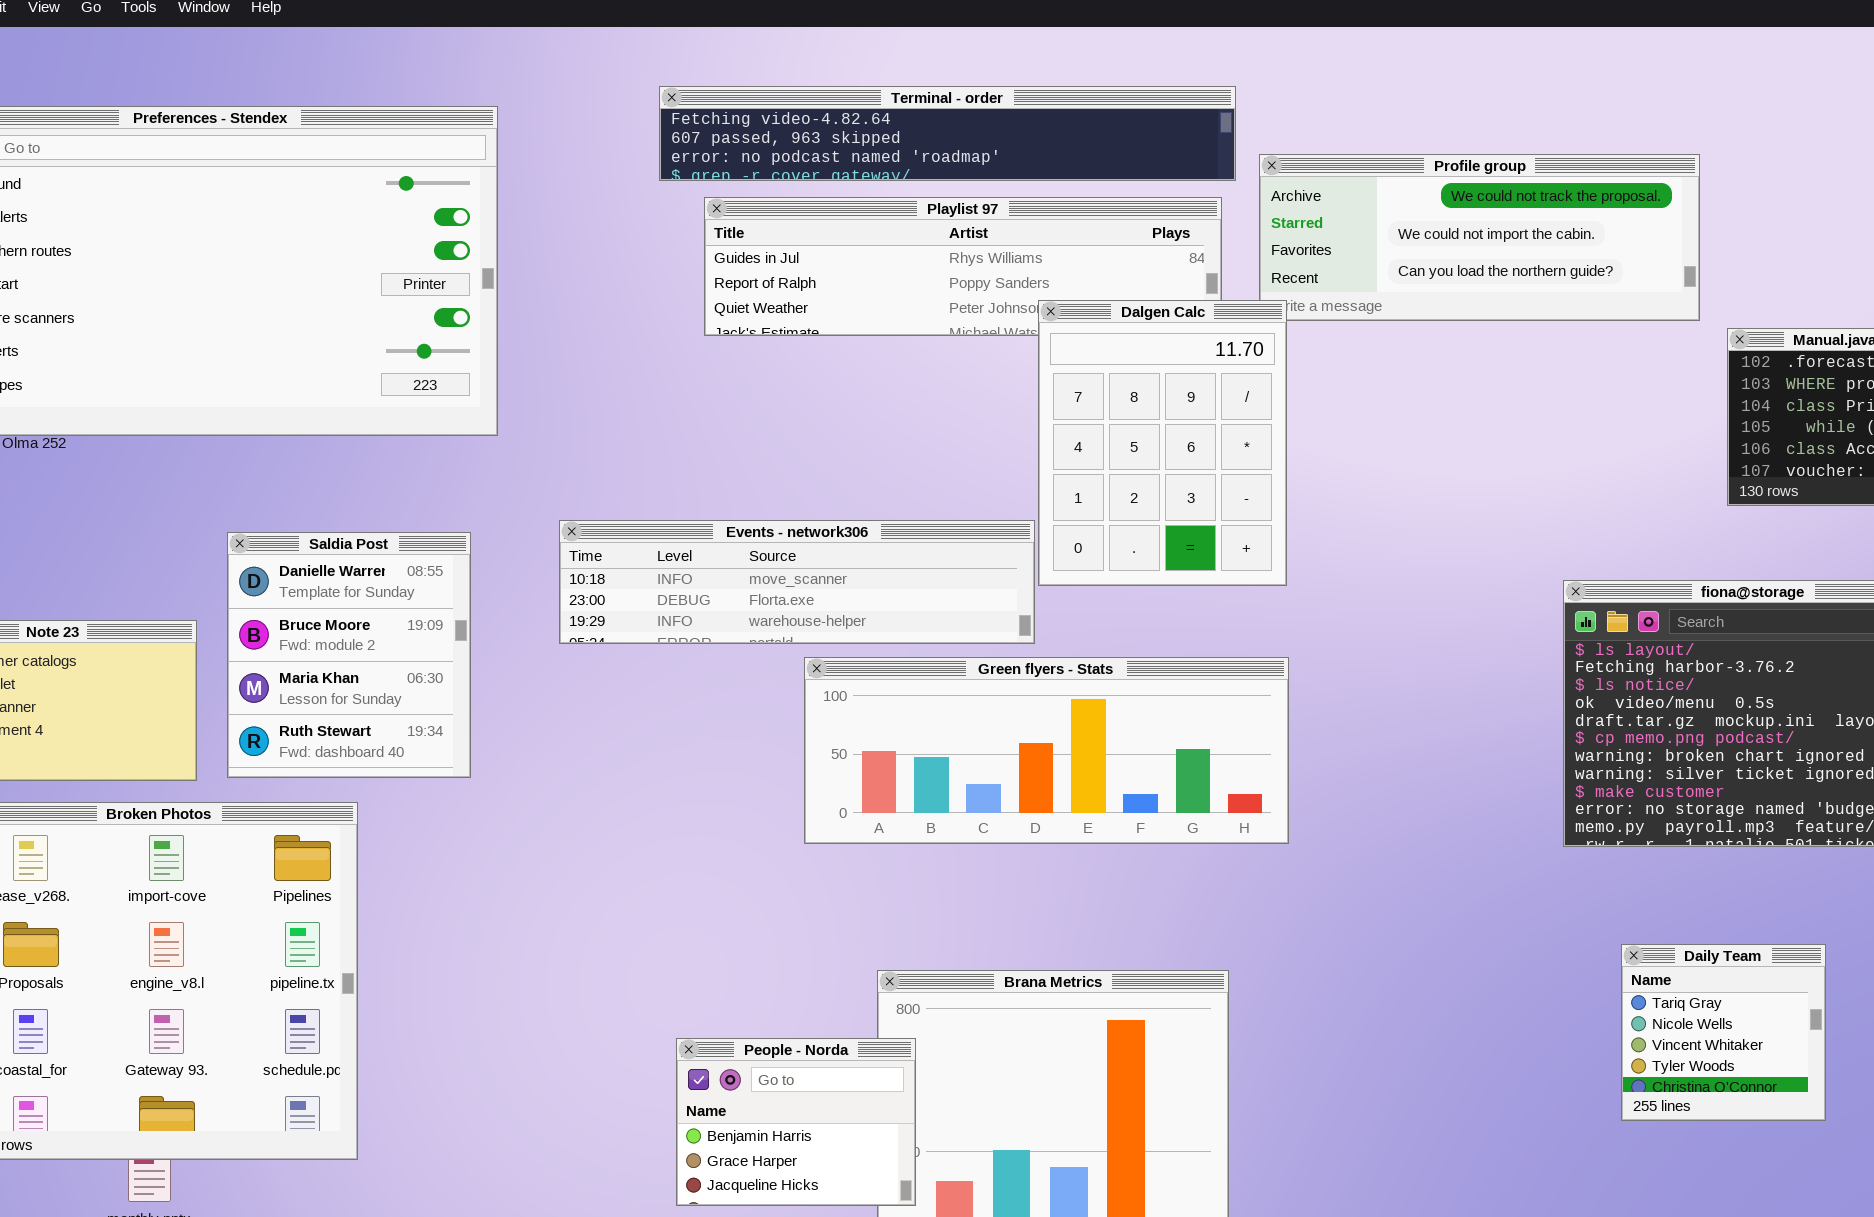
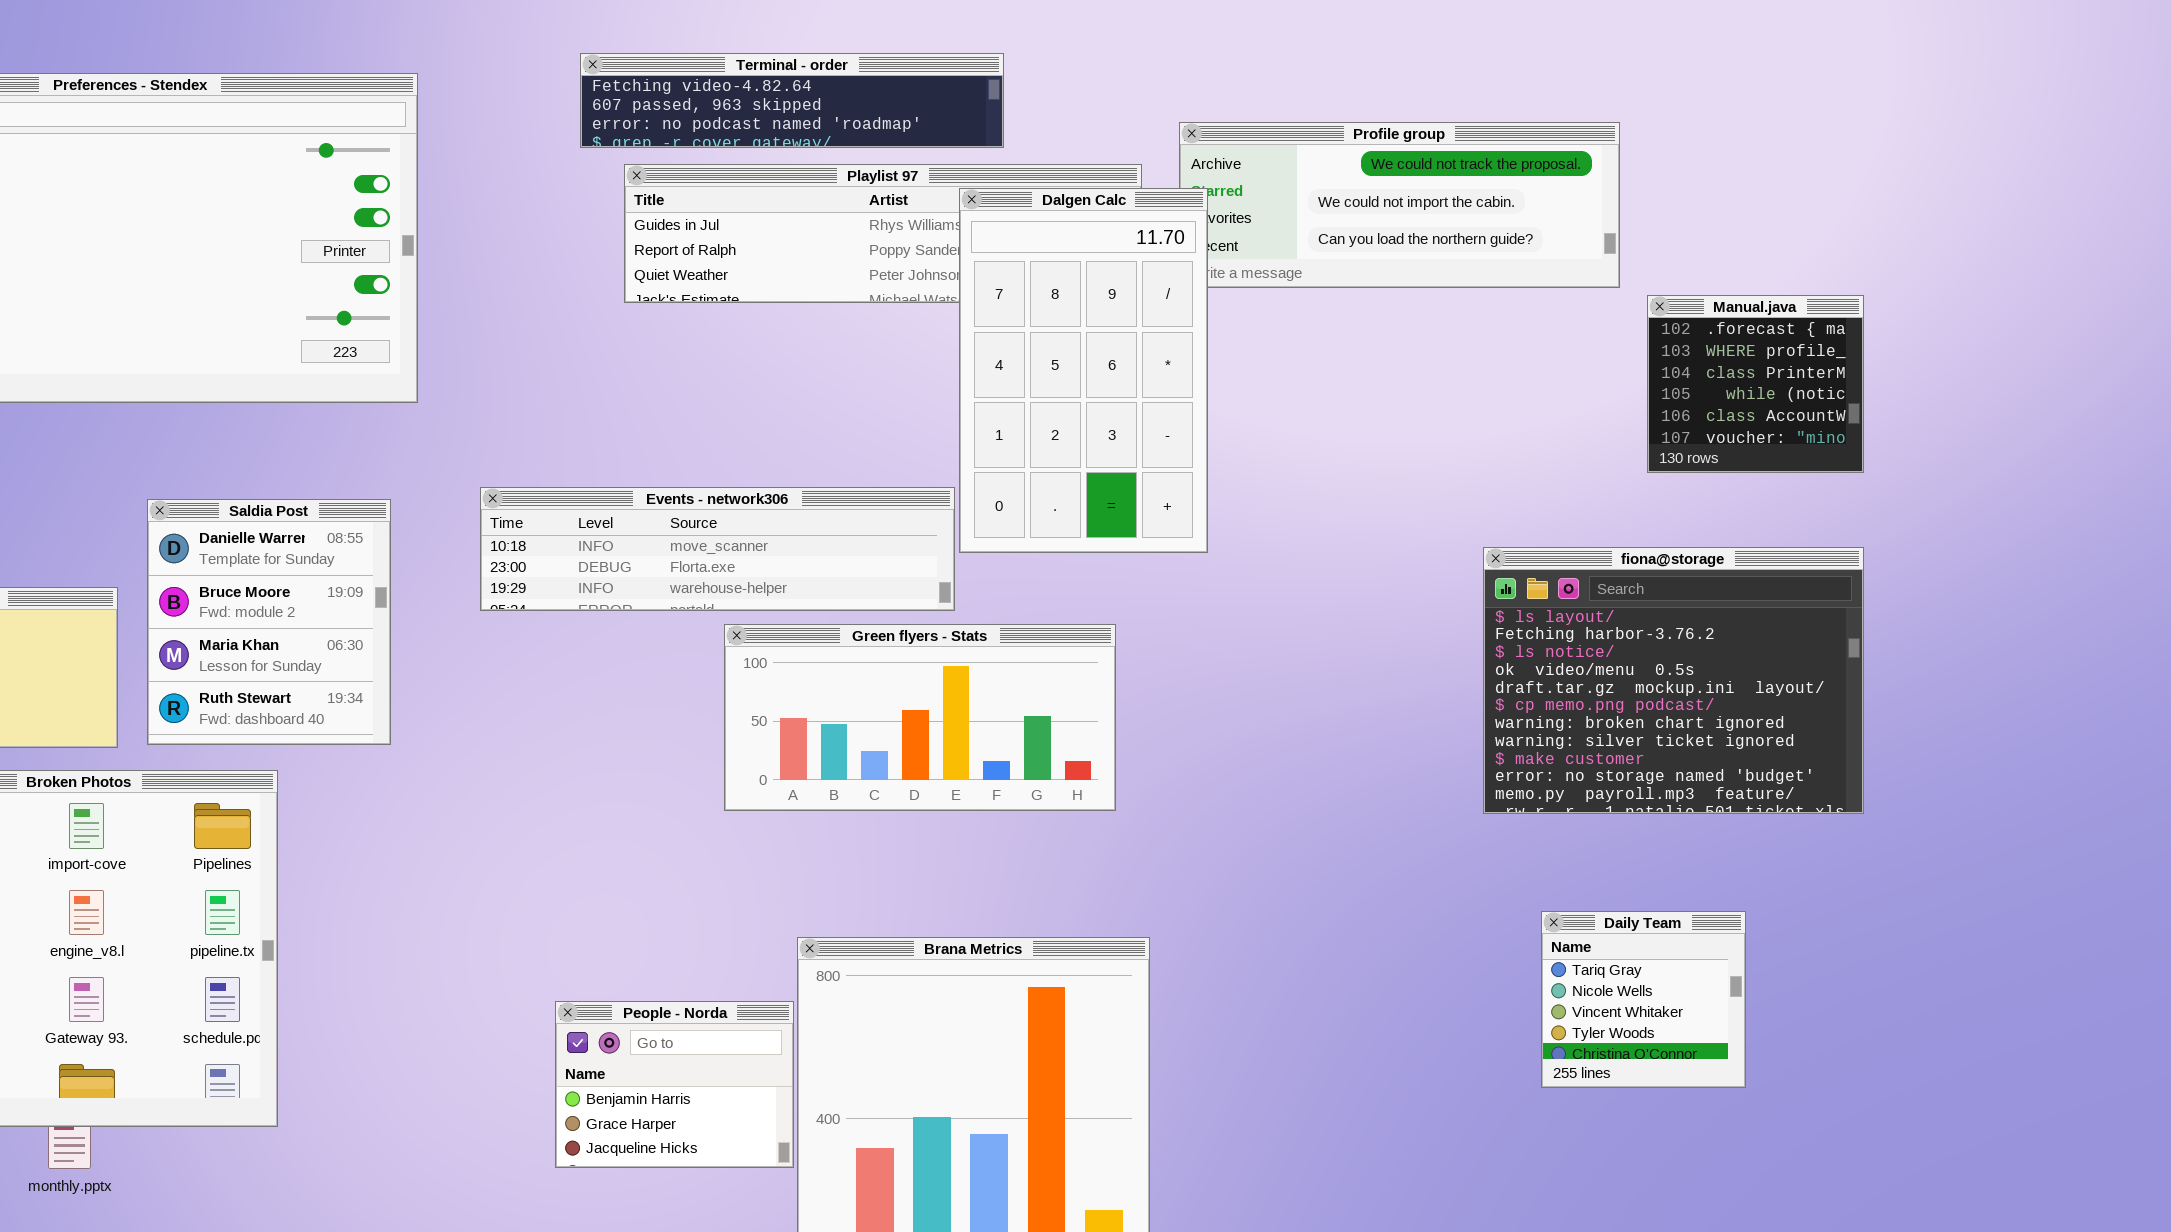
Terminal - order: [659,86,1236,181] -> [580,53,1004,148], resized
Dalgen Calc: [1038,300,1287,586] -> [959,188,1208,553], resized
Green flyers - Stats: [804,657,1289,844] -> [724,624,1116,811], resized
People - Norda: [676,1038,916,1206] -> [555,1001,794,1168], moved

